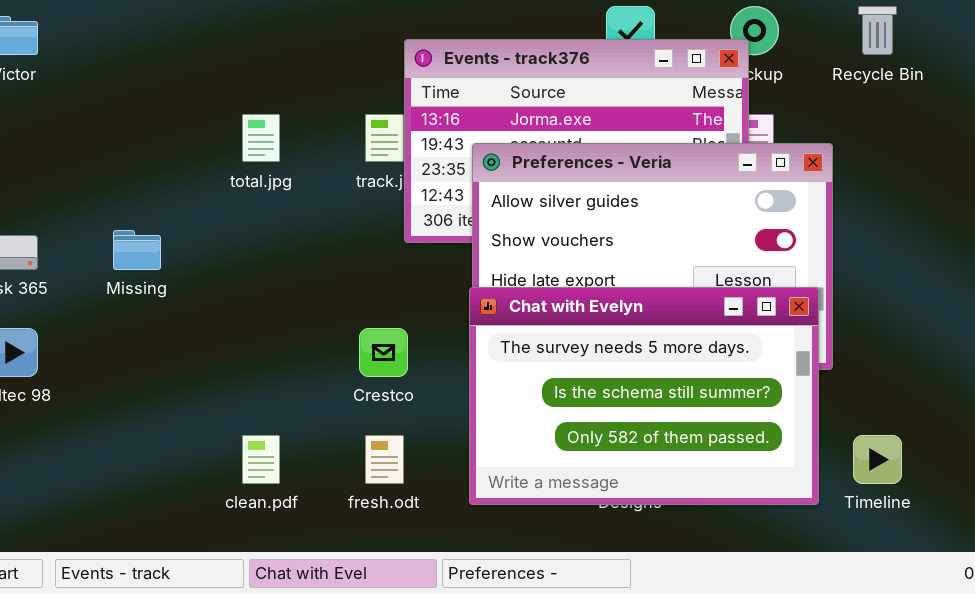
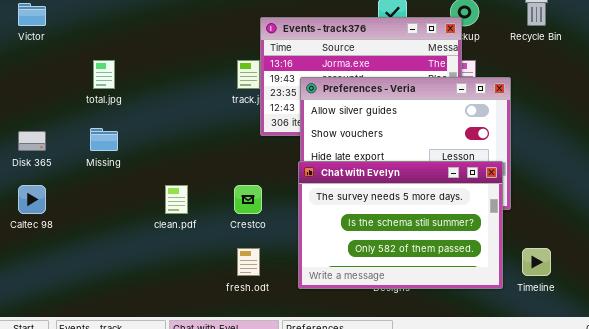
total.jpg: [242,114,280,162] -> [93,60,115,89], moved
clean.pdf: [242,435,280,484] -> [165,185,188,214], moved

